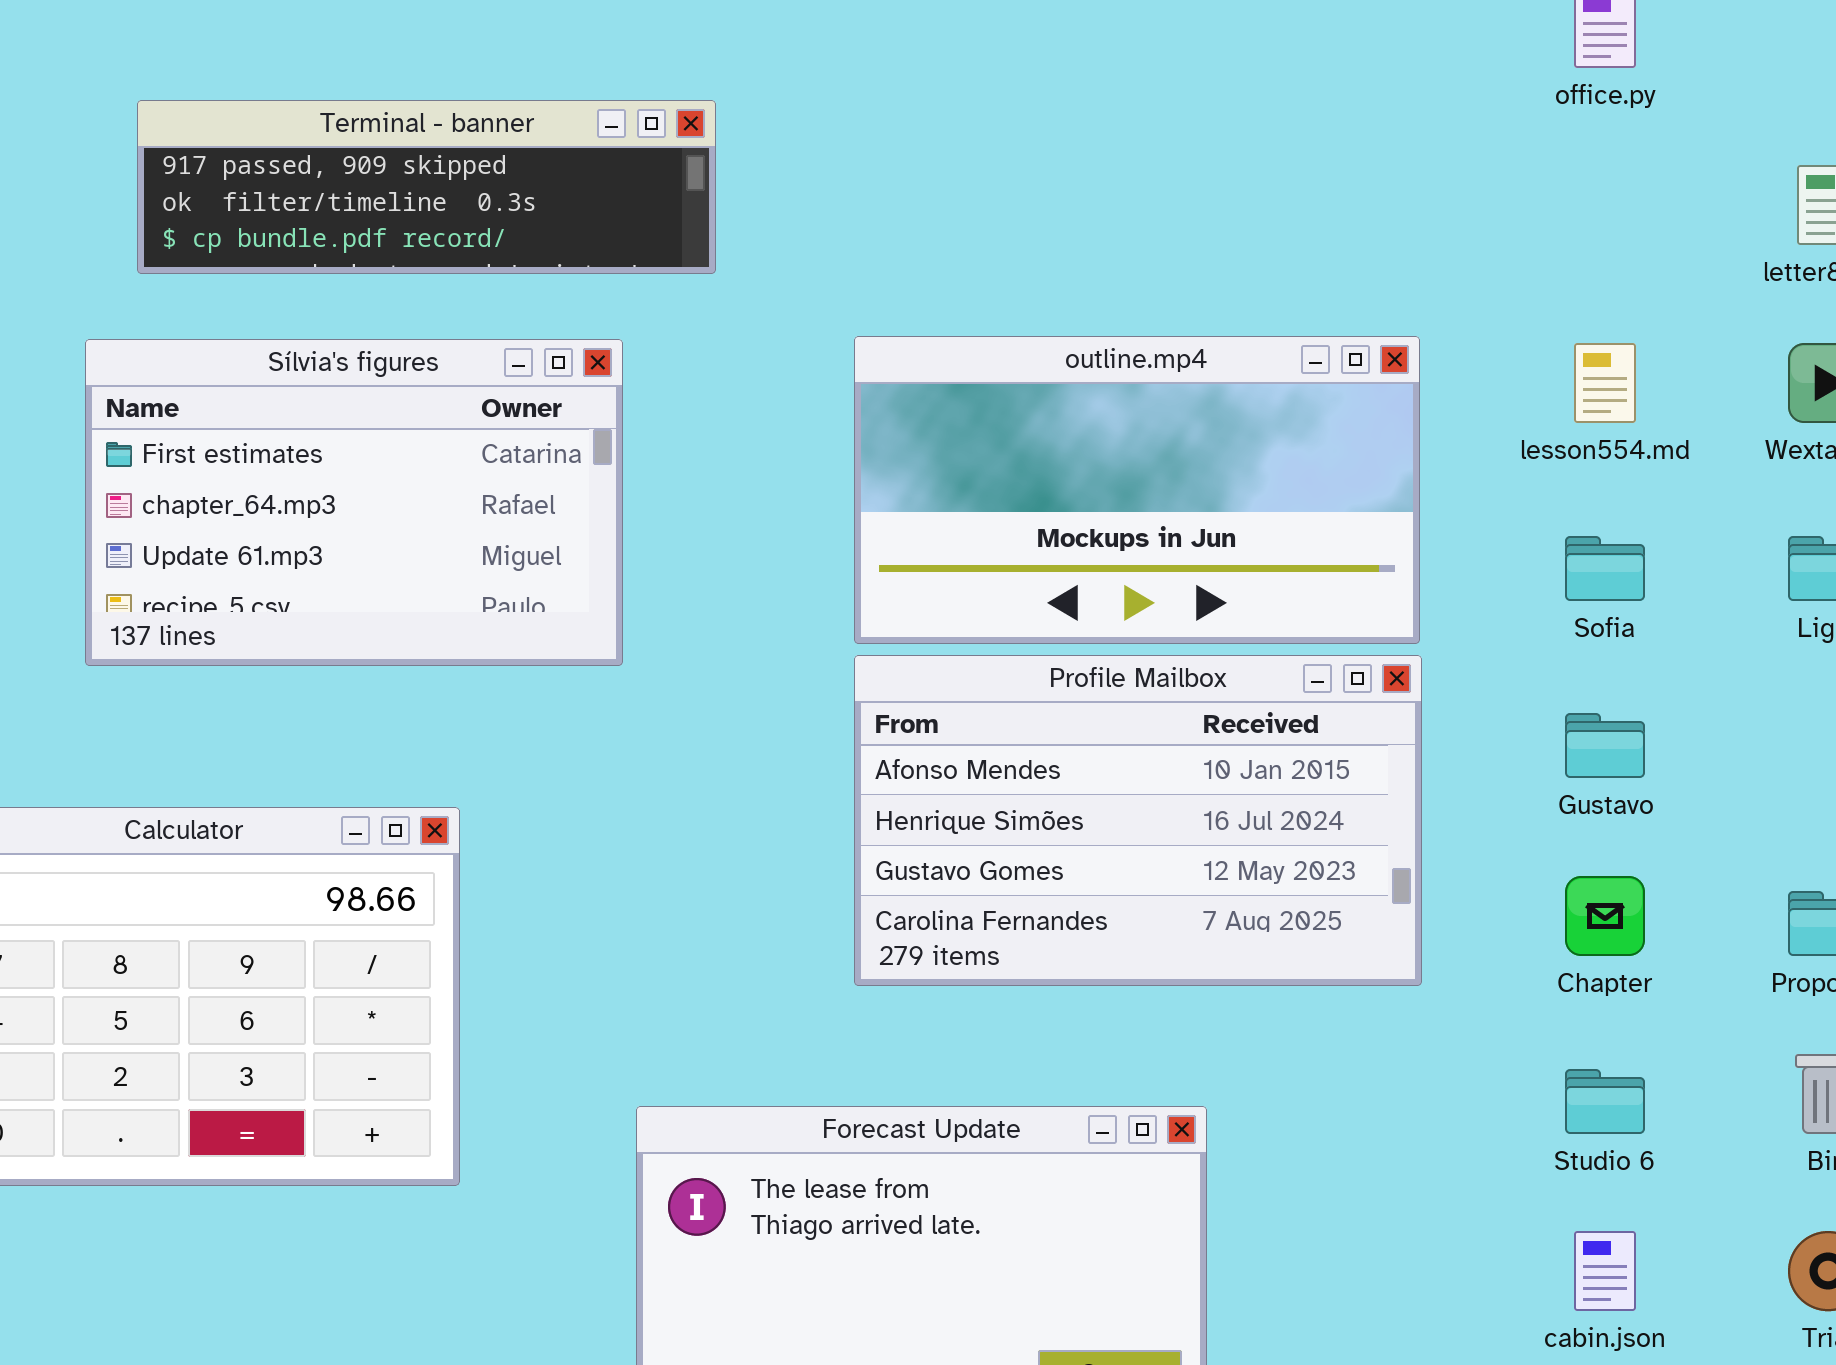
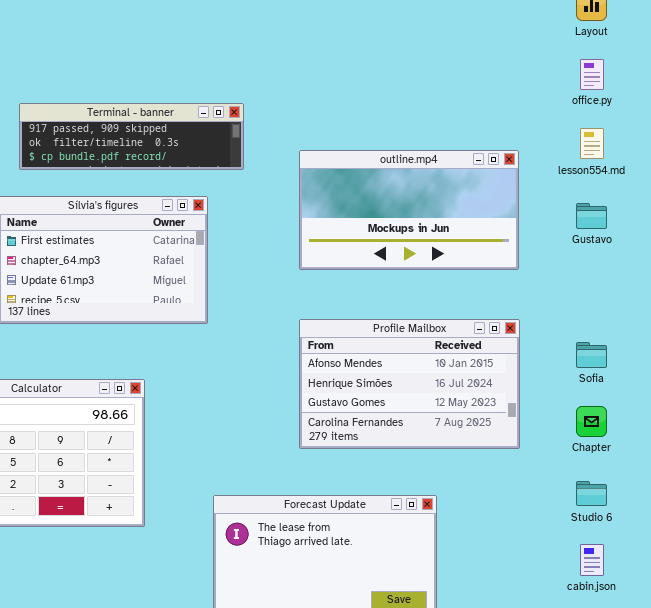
outline.mp4: [854,336,1420,644] -> [299,150,519,270], moved
lesson554.md: [1574,343,1636,423] -> [580,128,604,159], moved
Sofia: [1565,536,1645,601] -> [576,342,607,368], moved
Gustavo: [1565,713,1645,778] -> [576,203,607,229], moved

